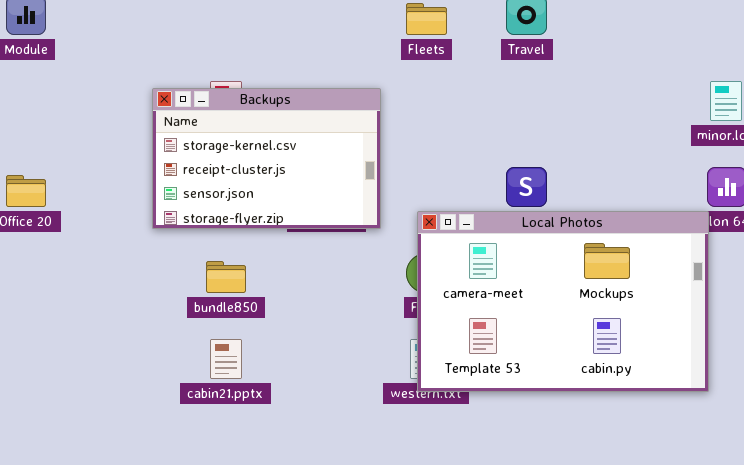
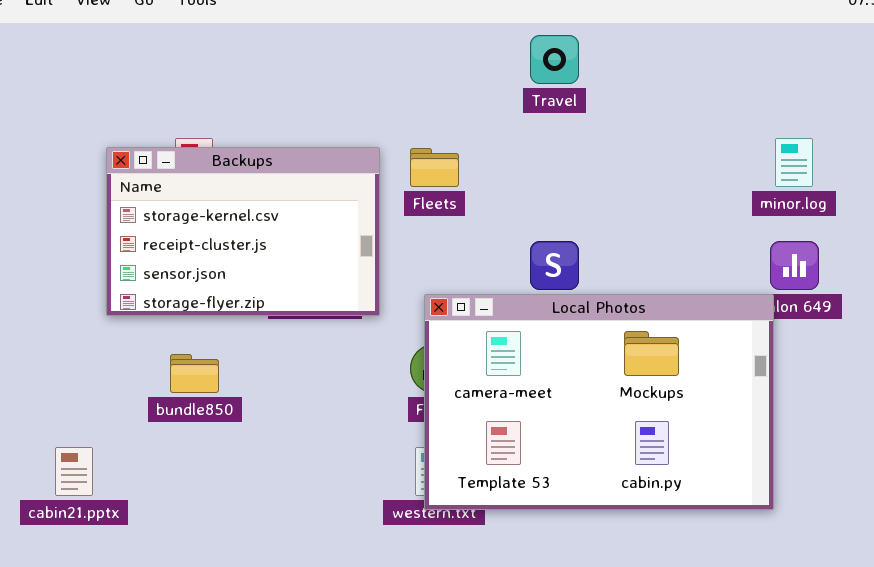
Fleets: [406,3,447,35] -> [410,148,459,187], moved
cabin21.pptx: [210,339,242,379] -> [55,447,93,496], moved

